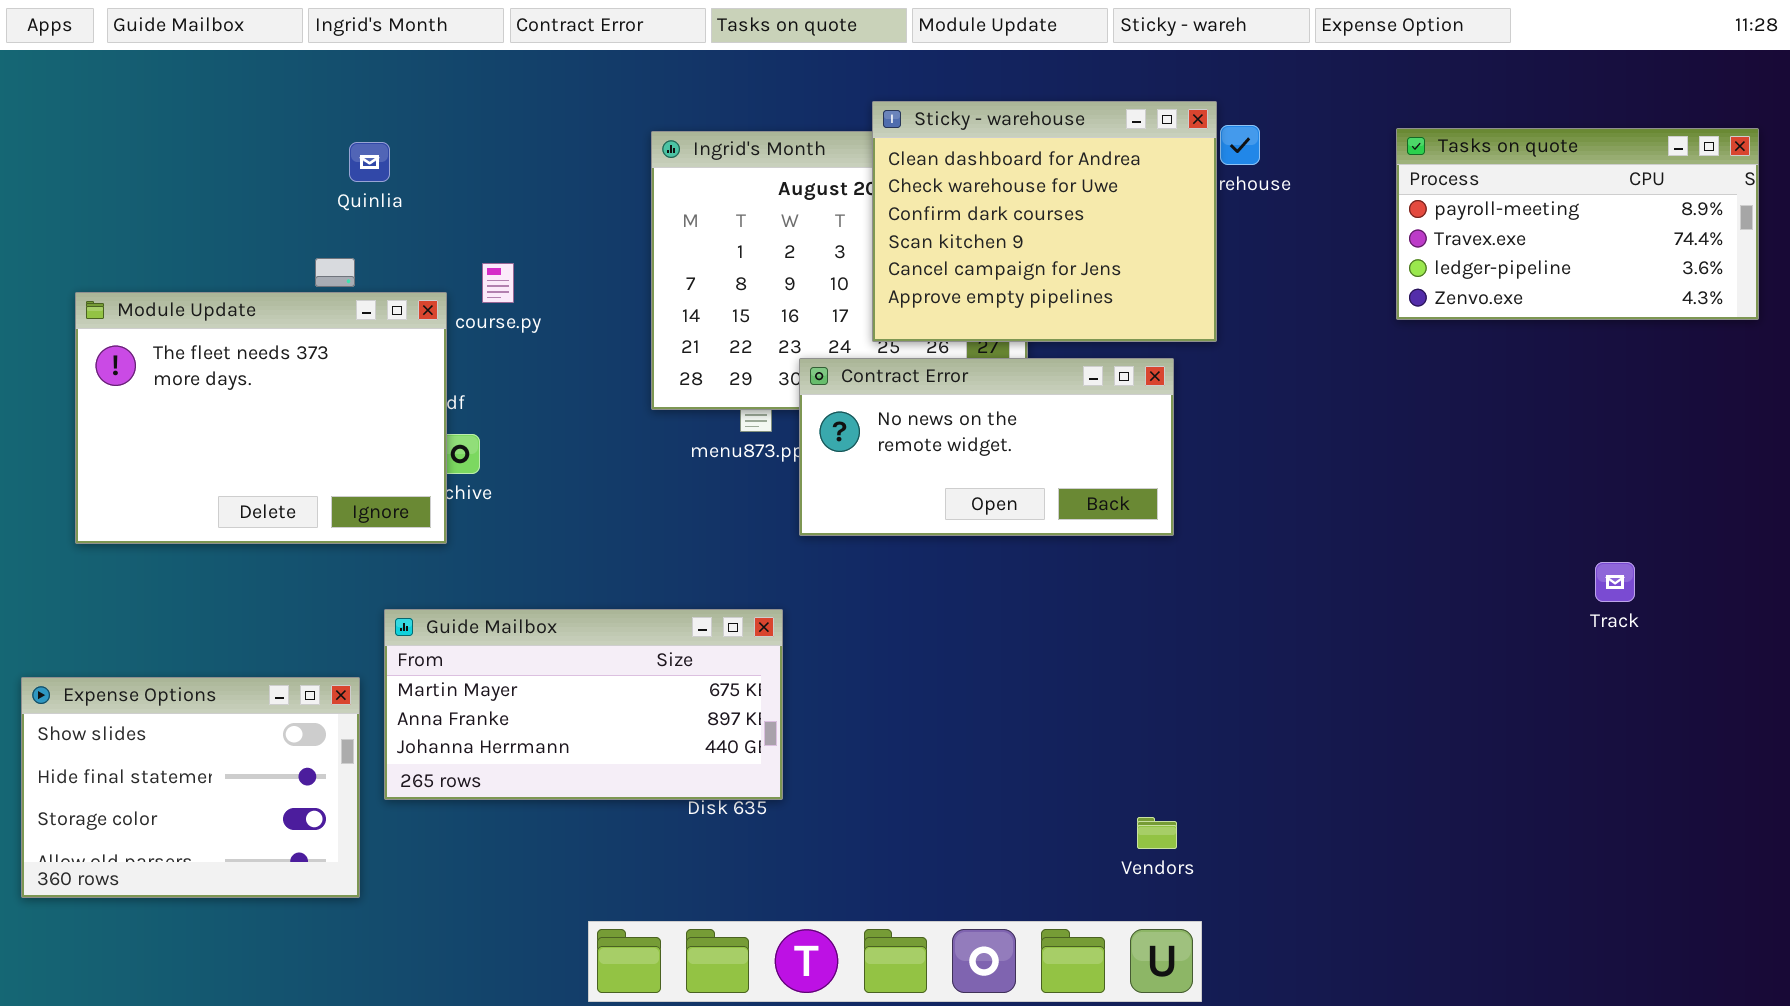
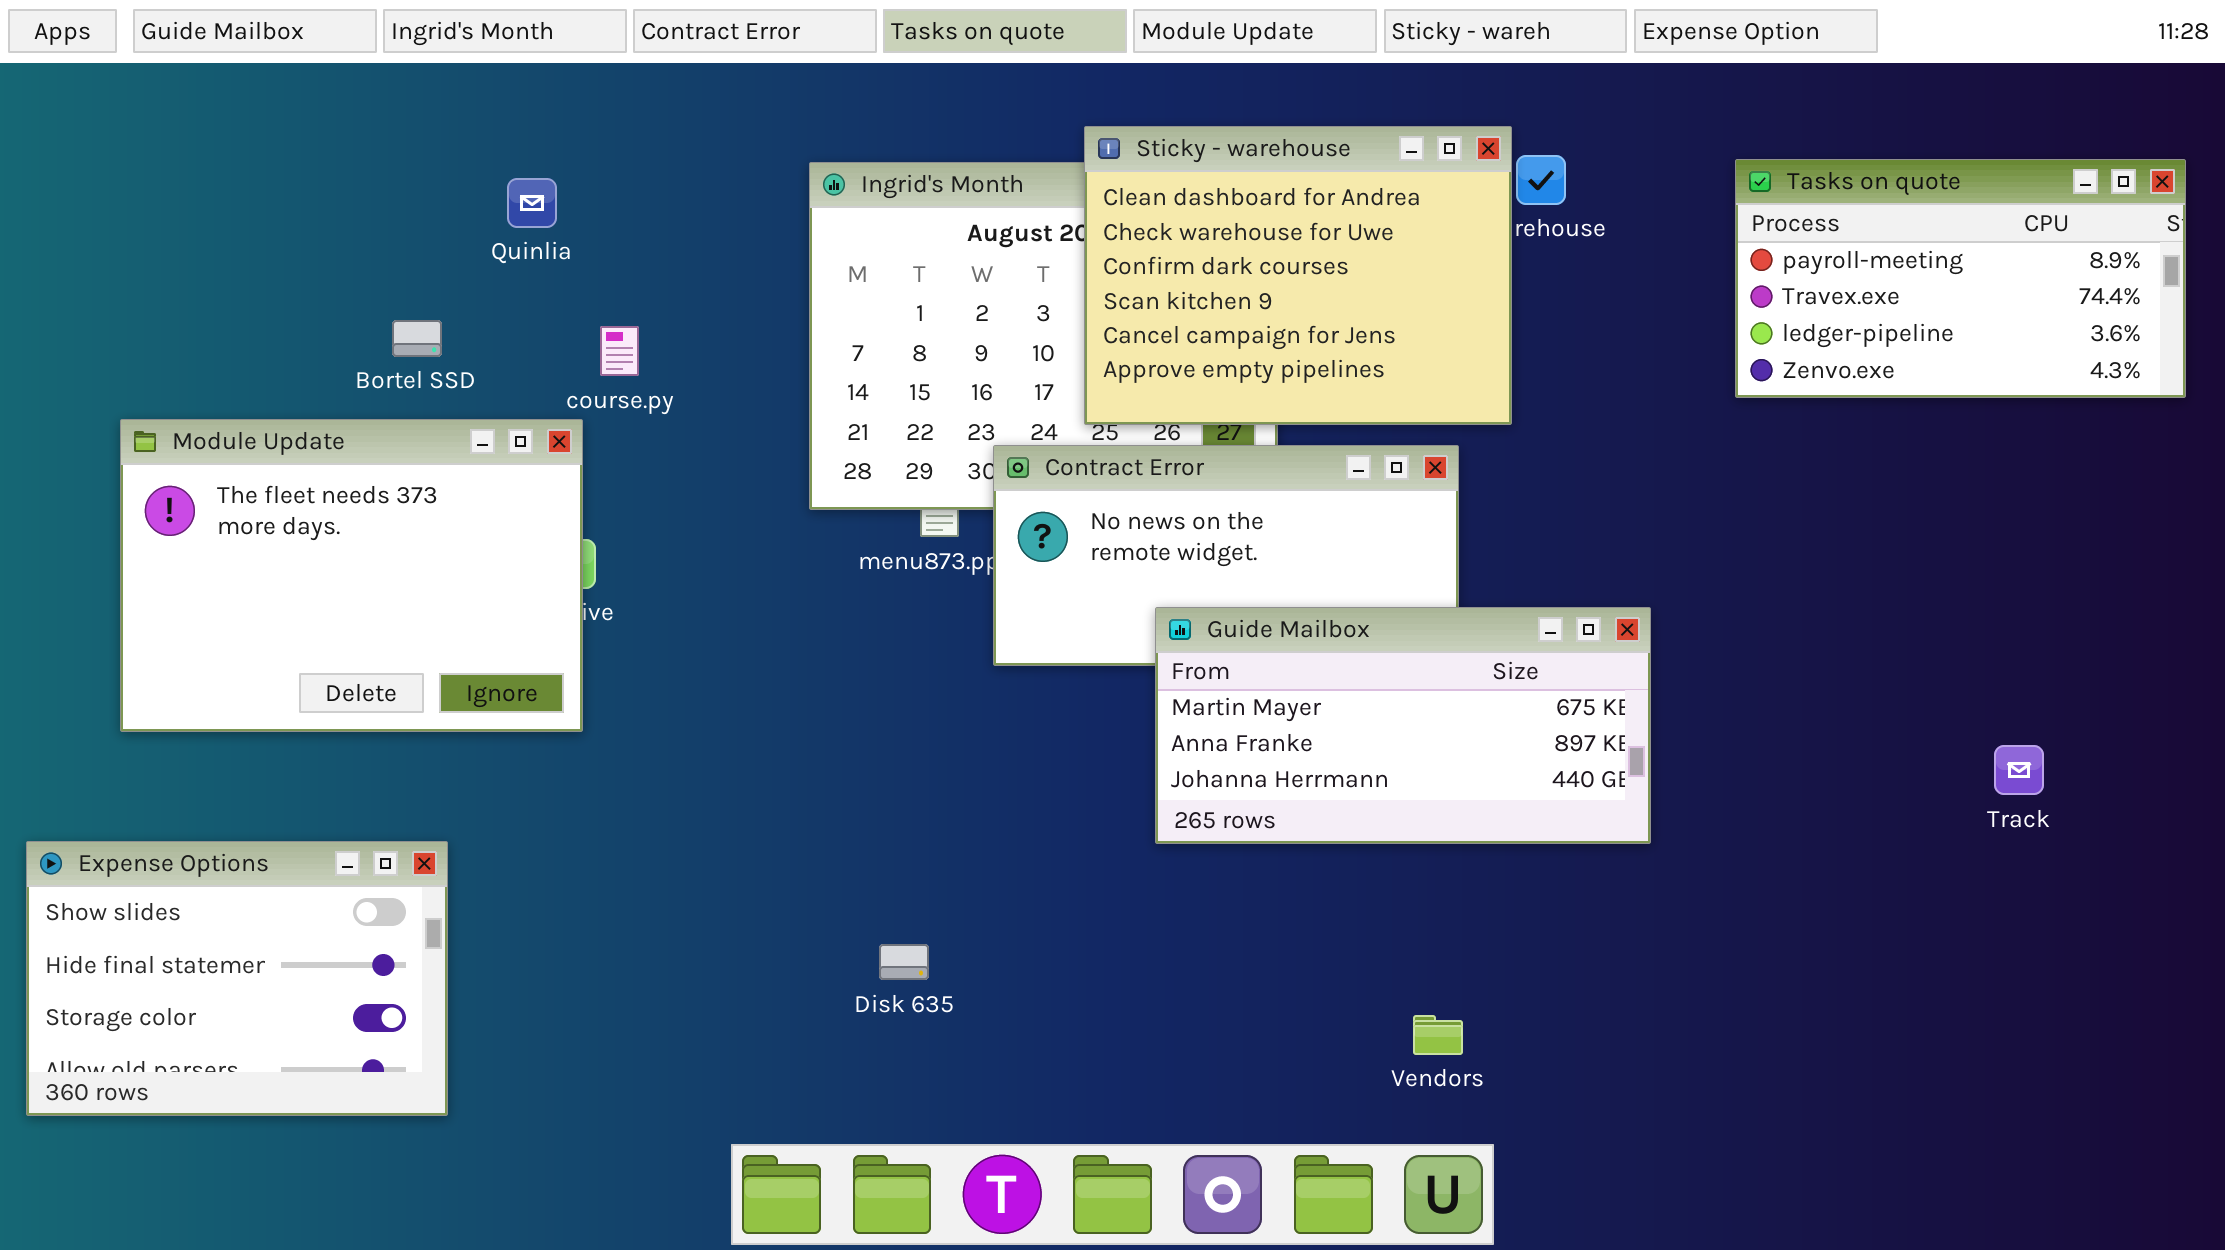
Quinlia: [349,142,390,182] -> [507,178,557,228], moved
Module Update: [75,292,447,544] -> [120,419,583,732], moved
Track: [1595,562,1635,602] -> [1994,745,2044,795], moved
Guide Mailbox: [384,609,783,800] -> [1155,607,1651,844], moved

